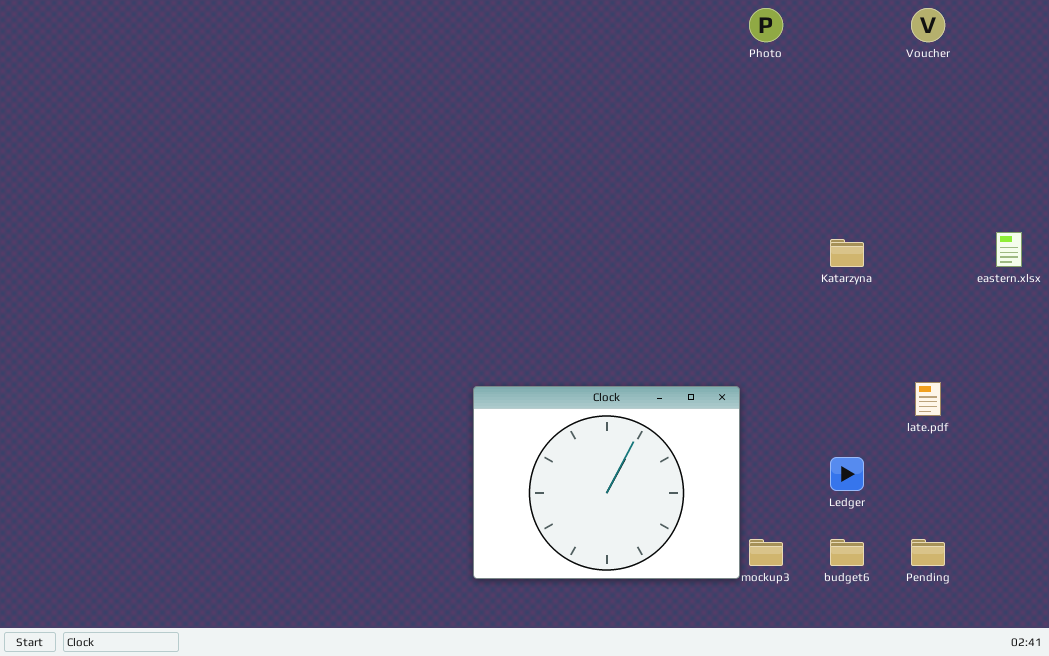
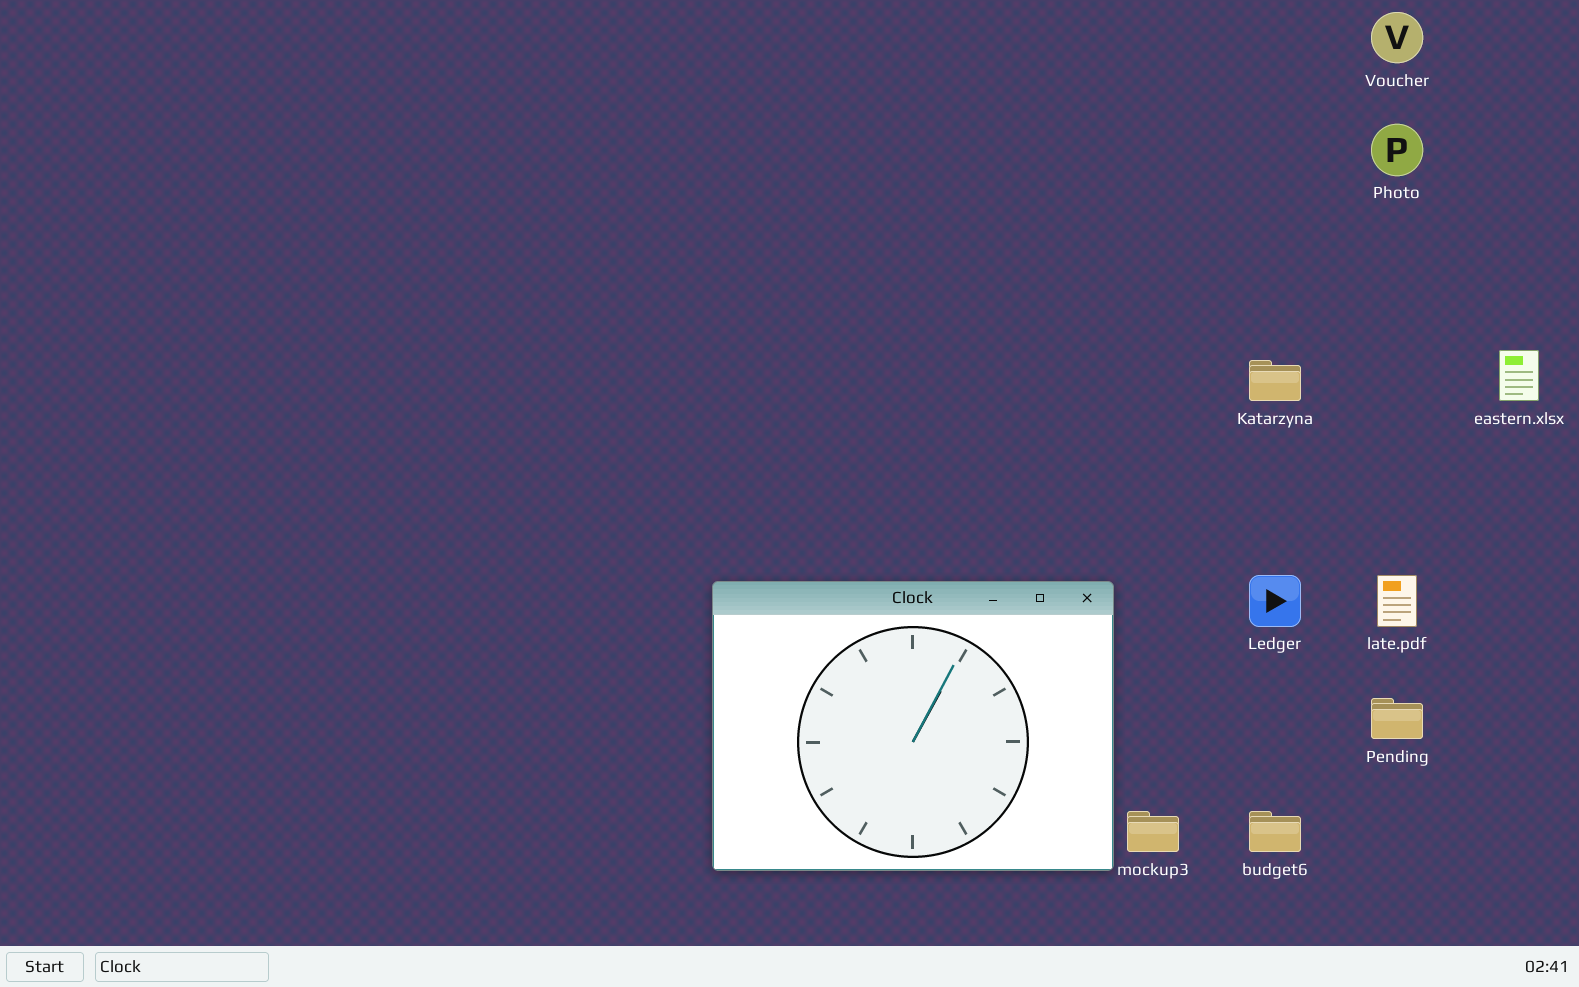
Photo: [749,8,783,42] -> [1371,124,1423,176], moved
Ledger: [830,457,864,491] -> [1249,575,1301,627], moved
Pending: [911,539,945,566] -> [1371,698,1423,739], moved

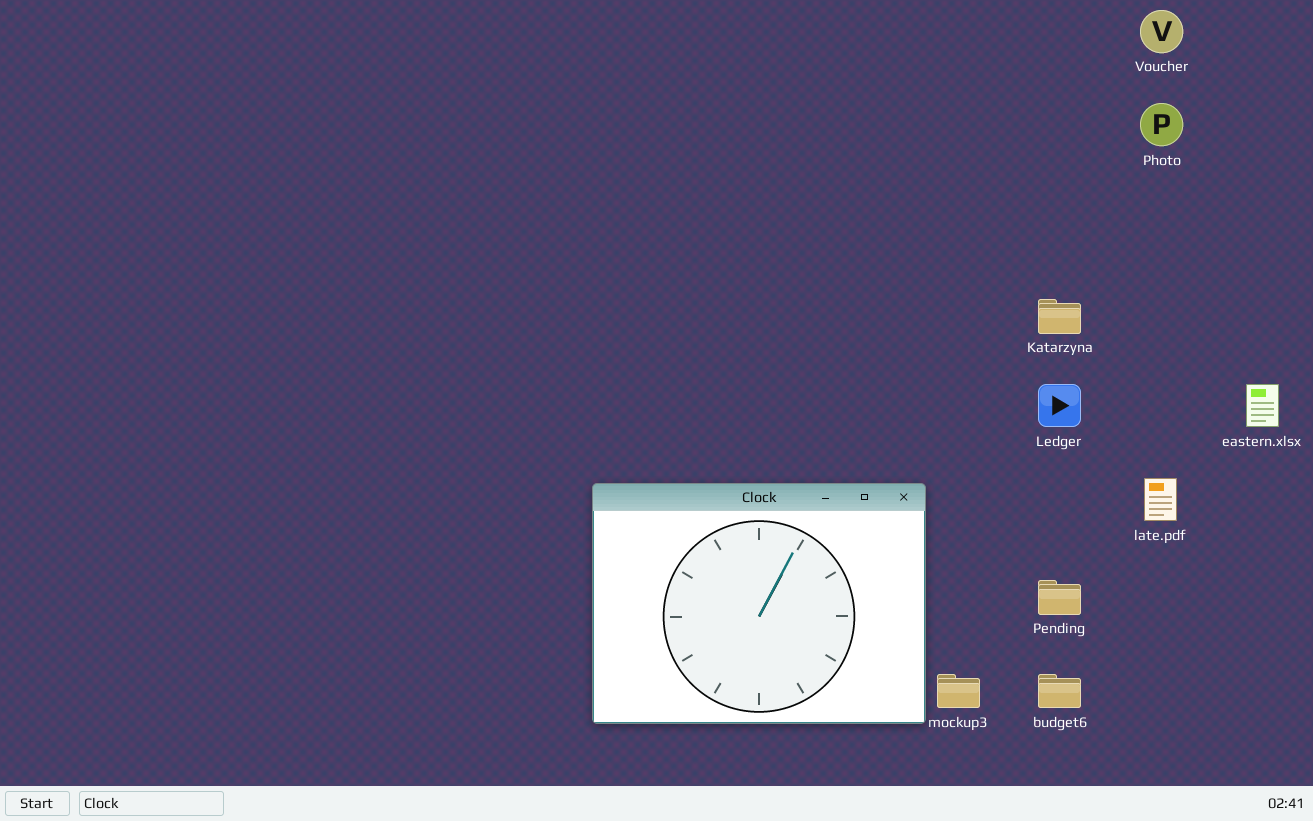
eastern.xlsx: [1499,350,1539,401] -> [1246,384,1279,427], moved
Ledger: [1249,575,1301,627] -> [1038,384,1081,427], moved
Pending: [1371,698,1423,739] -> [1038,580,1081,615], moved

